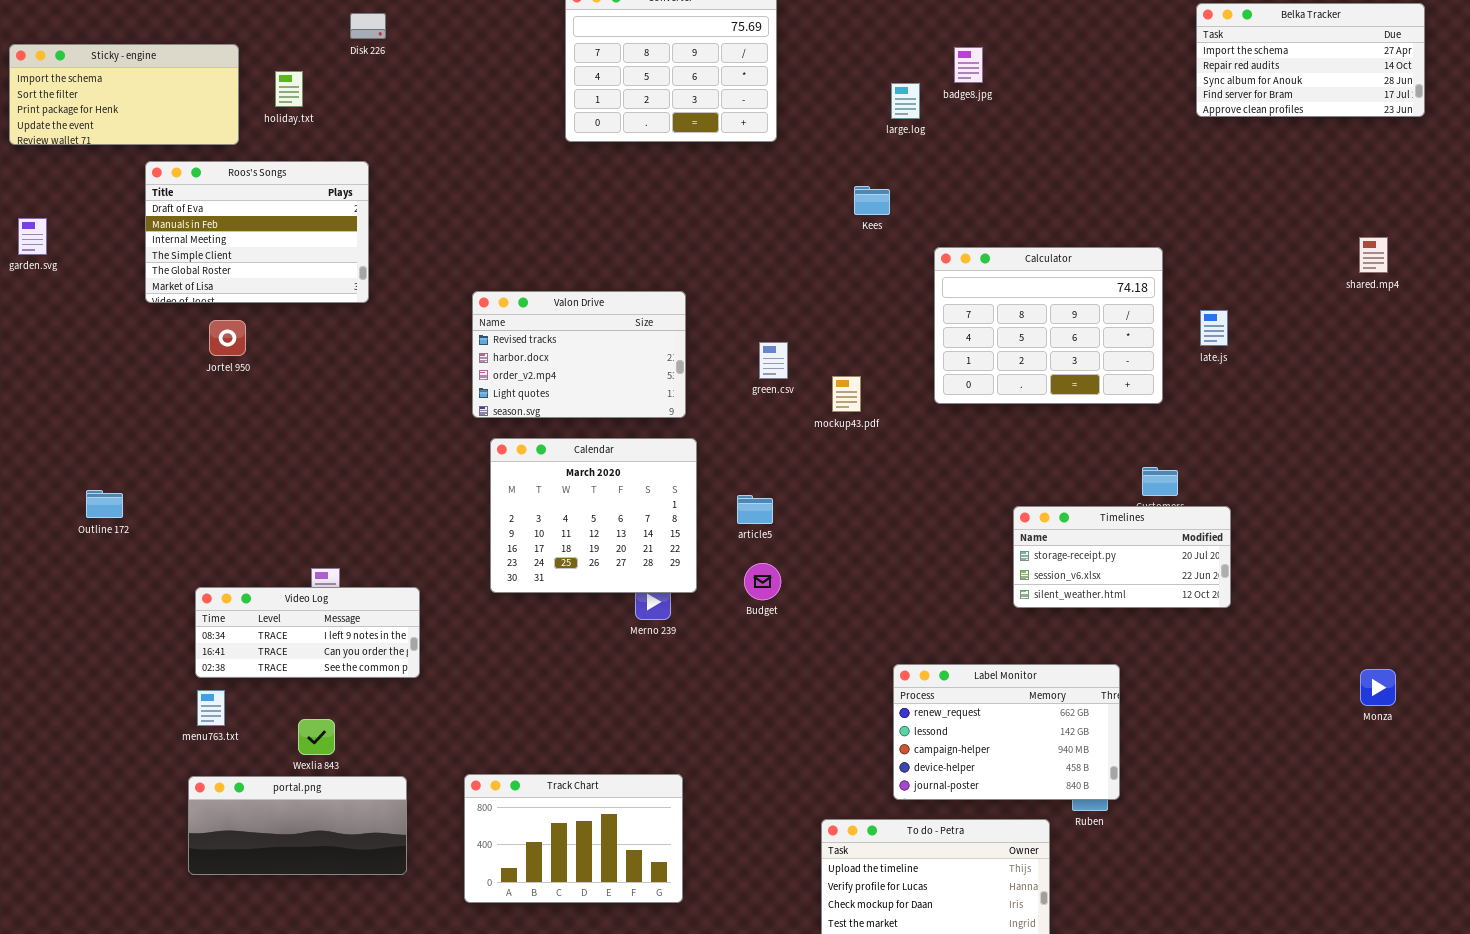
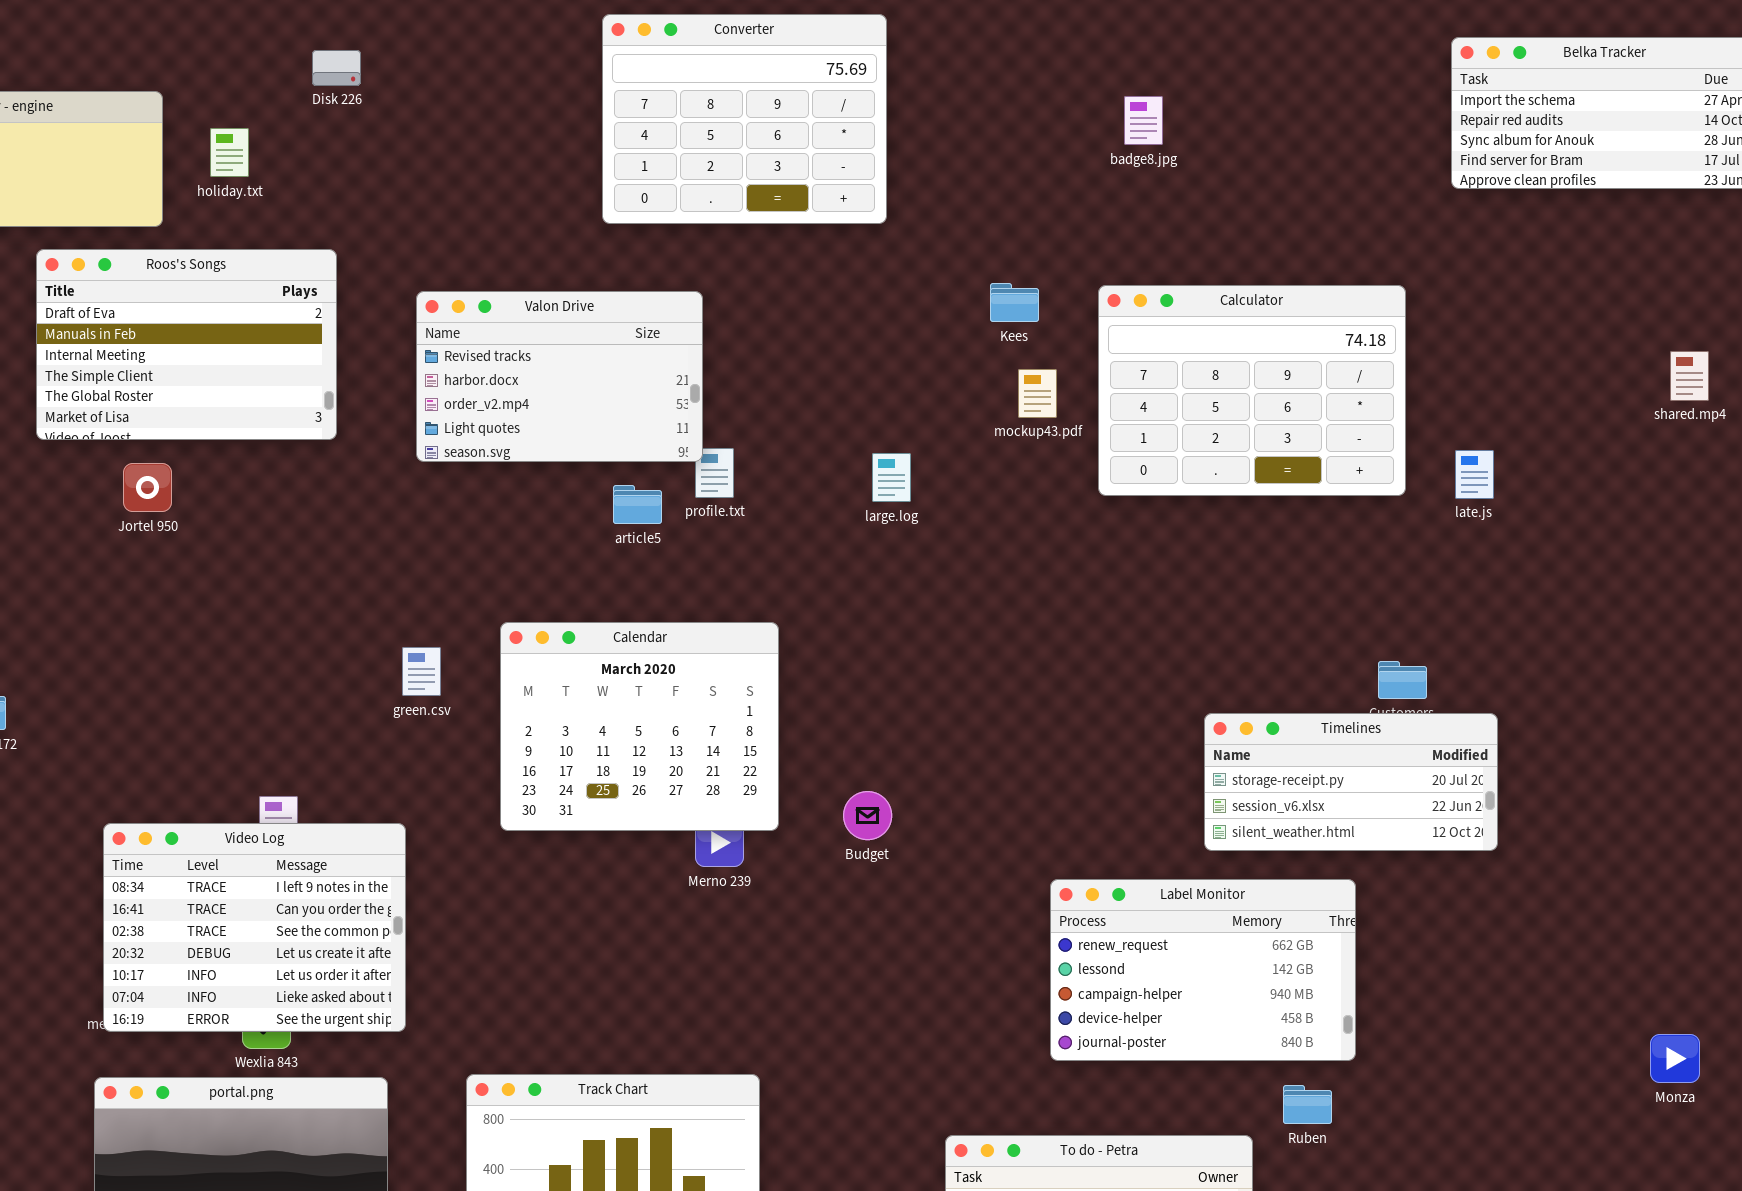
large.log: [891,83,920,119] -> [872,453,911,502], moved
Calculator: [934,247,1163,404] -> [1098,285,1406,496], moved
Valon Drive: [472,291,686,418] -> [416,291,703,462], moved
green.csv: [759,342,788,379] -> [402,647,441,696], moved
mockup43.pdf: [832,376,861,412] -> [1018,369,1057,418], moved
article5: [737,495,773,524] -> [613,485,662,524], moved
Video Log: [195,587,420,678] -> [103,823,406,1032], resized
Label Monitor: [893,664,1120,800] -> [1050,879,1356,1061], moved
Monza: [1360,669,1396,706] -> [1650,1034,1700,1083], moved

